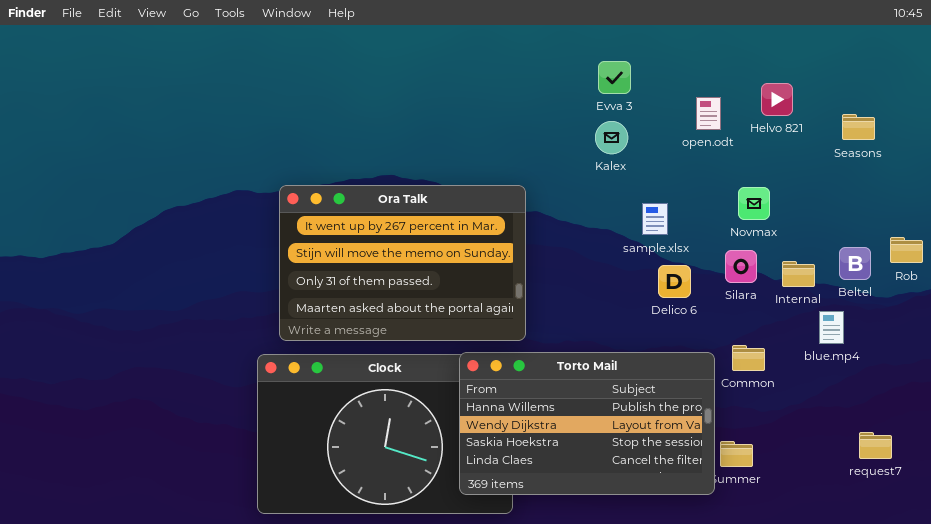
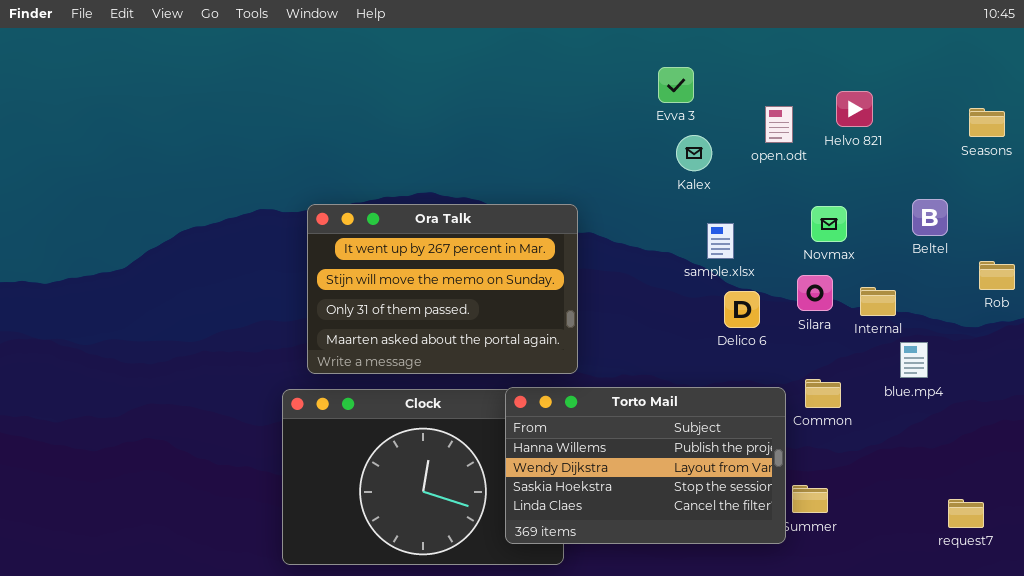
Seasons: [842,114,875,140] -> [969,108,1005,137], moved
Kalex: [595,121,628,154] -> [676,135,712,171], moved
Beltel: [839,247,871,280] -> [912,199,948,236], moved
request7: [859,432,892,459] -> [948,499,984,528], moved

